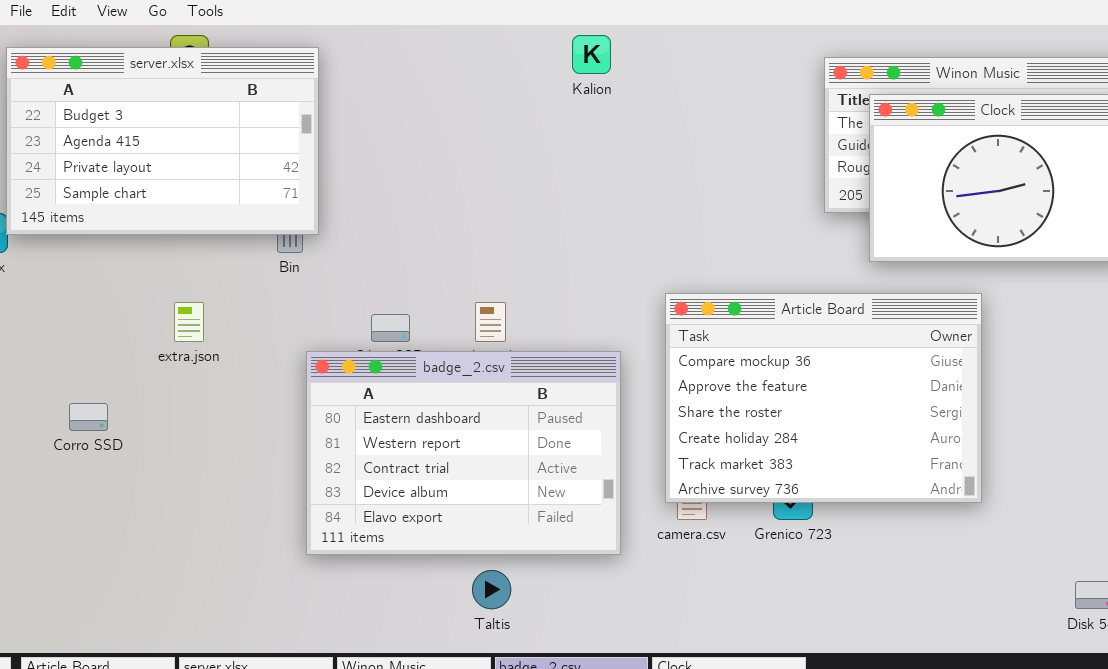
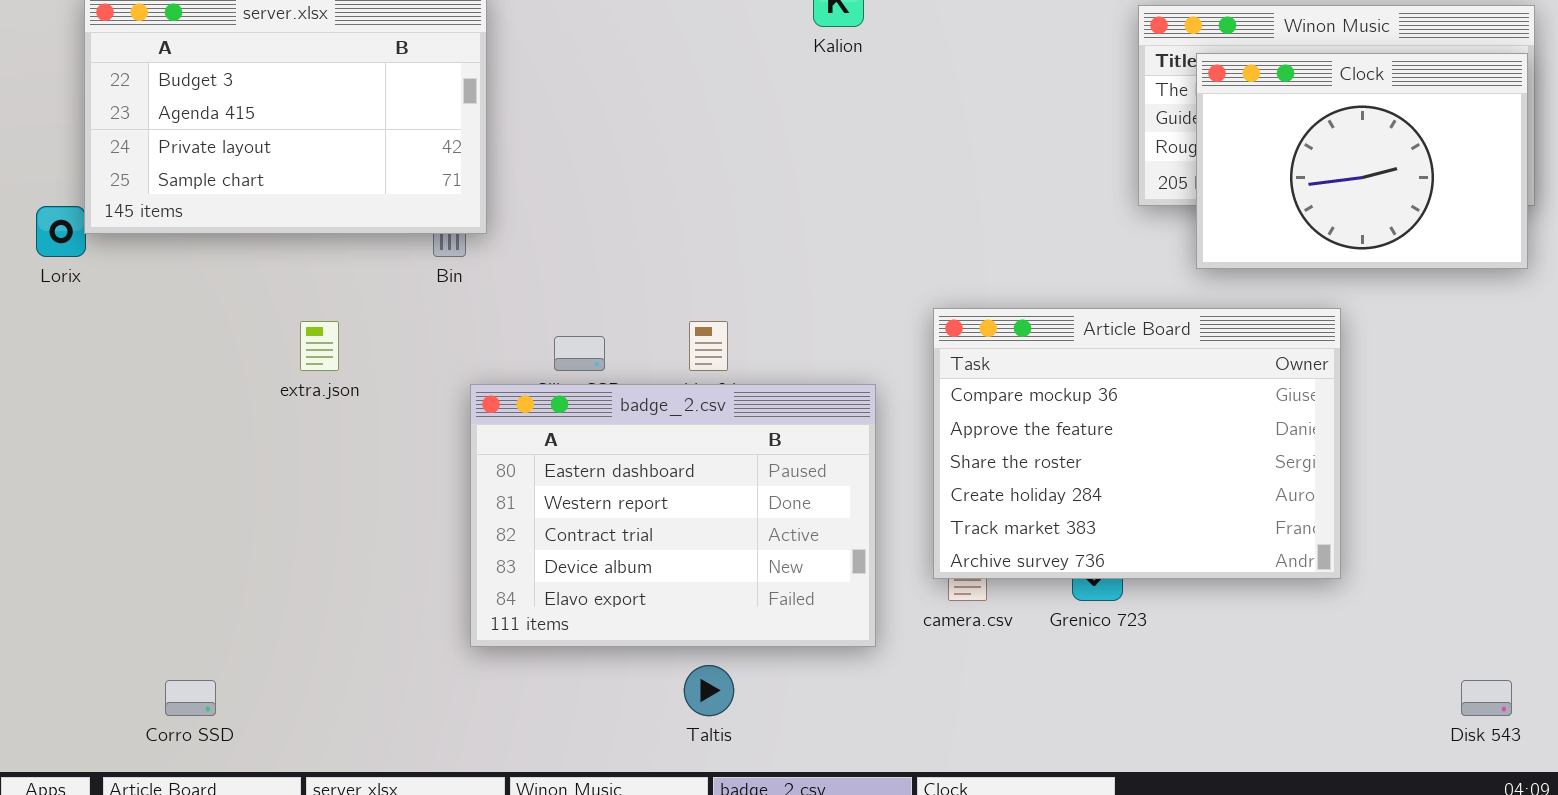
Corro SSD: [69,403,108,431] -> [165,680,216,716], moved

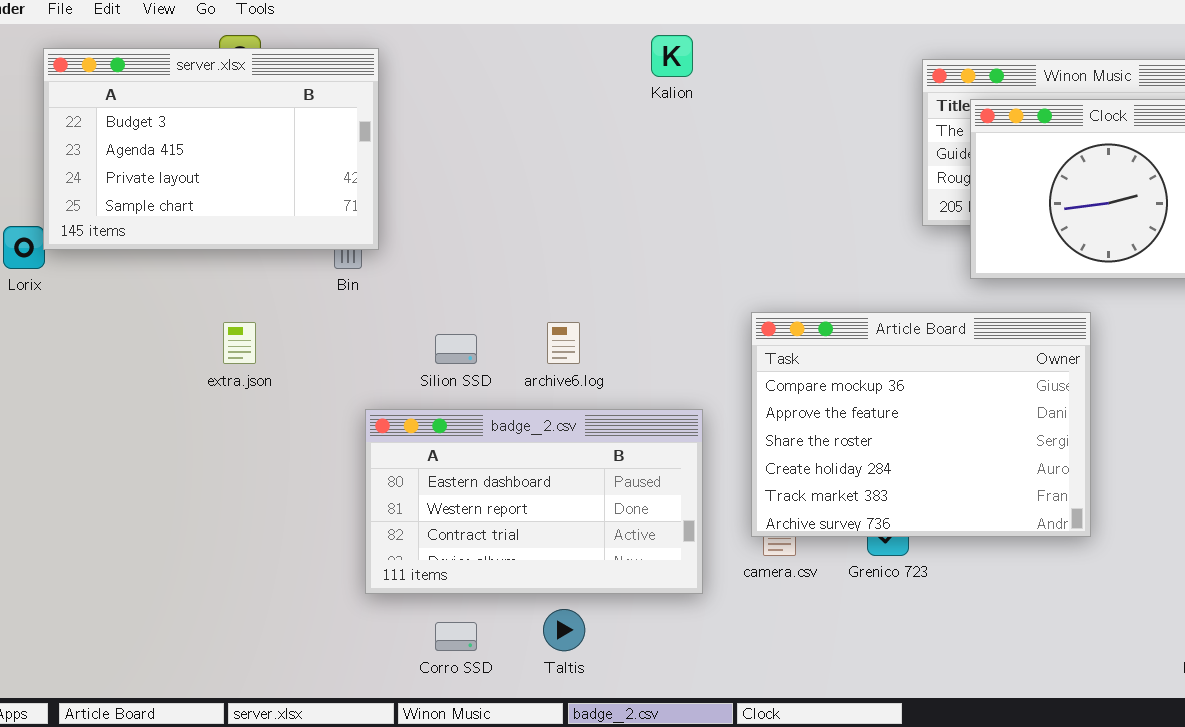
badge_2.csv: [470,384,876,647] -> [365,409,703,594], resized
Corro SSD: [165,680,216,716] -> [435,622,477,651], moved

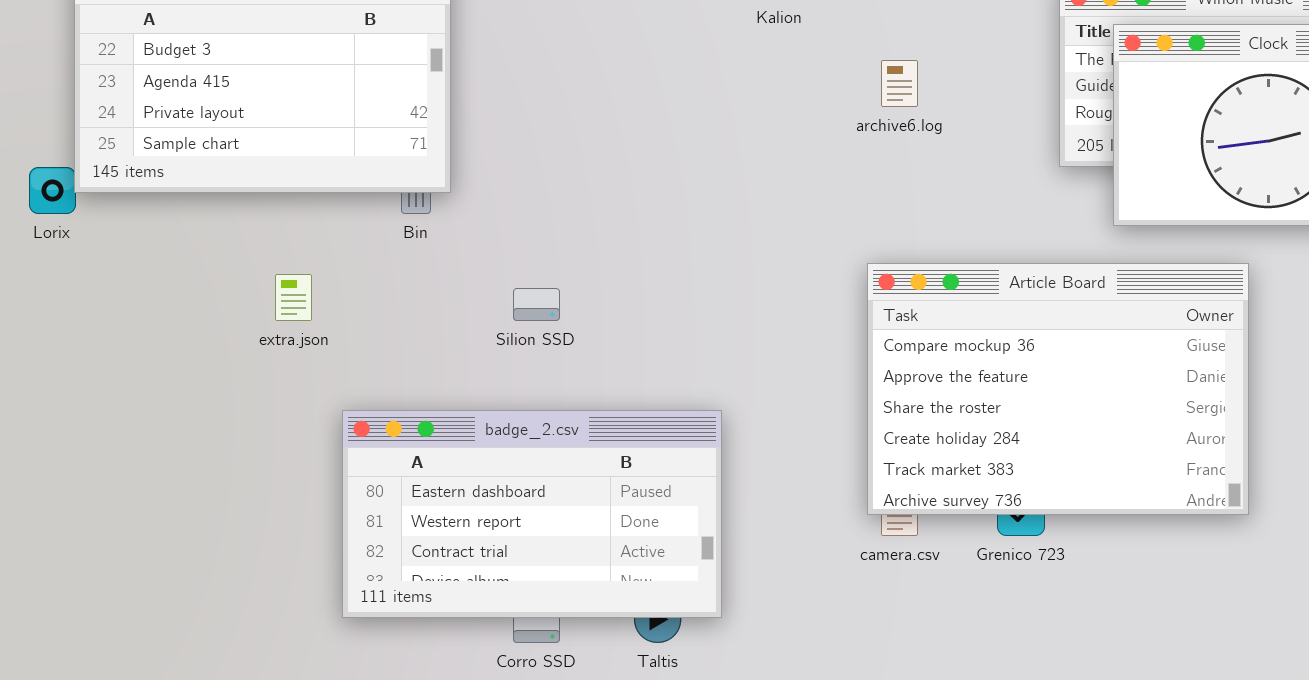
archive6.log: [547,322,580,364] -> [881,60,918,107], moved
badge_2.csv: [365,409,703,594] -> [342,410,722,618], moved

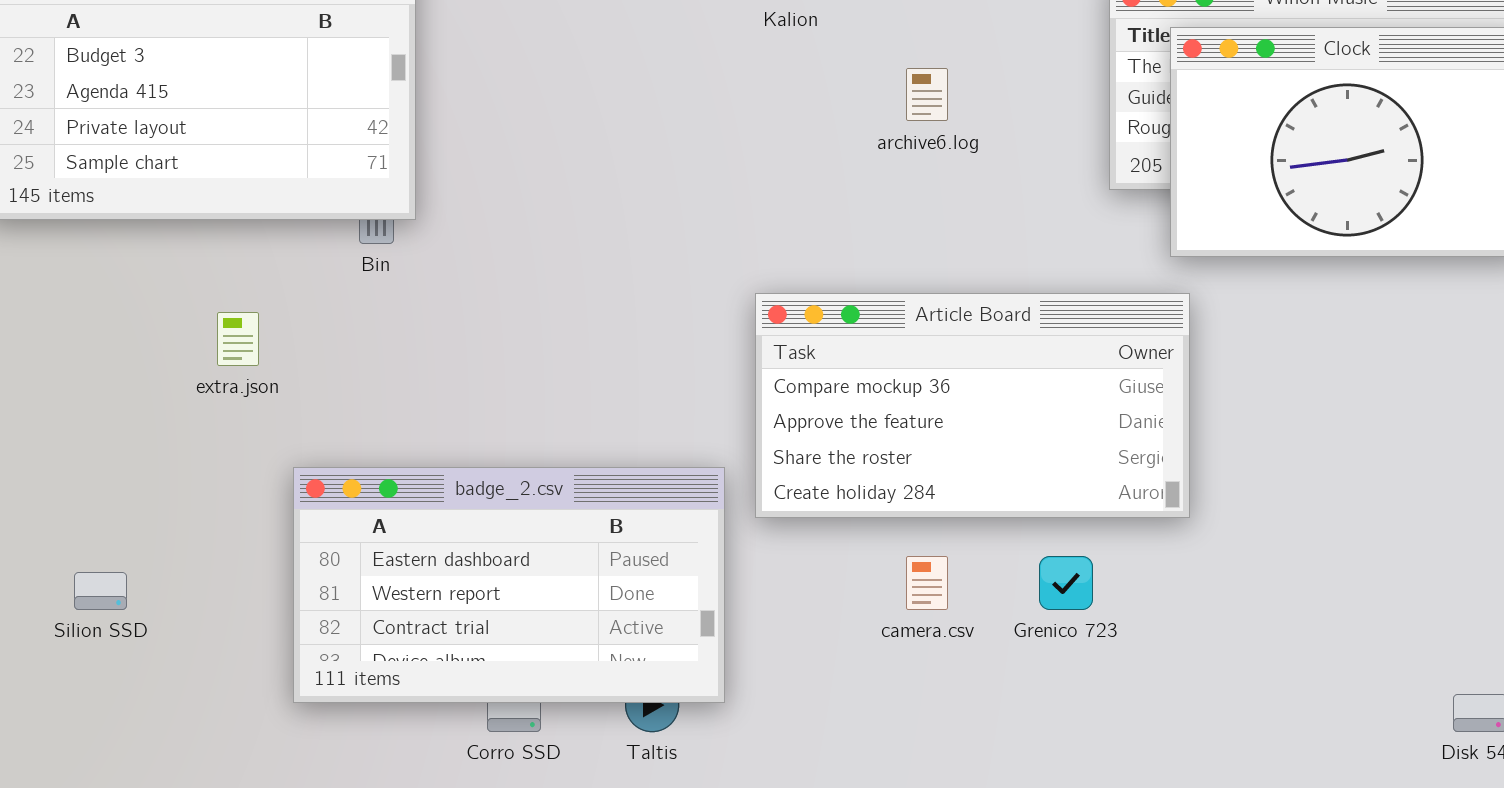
Article Board: [867,263,1249,515] -> [755,293,1190,518], moved, resized
Silion SSD: [513,288,560,321] -> [74,572,127,610], moved

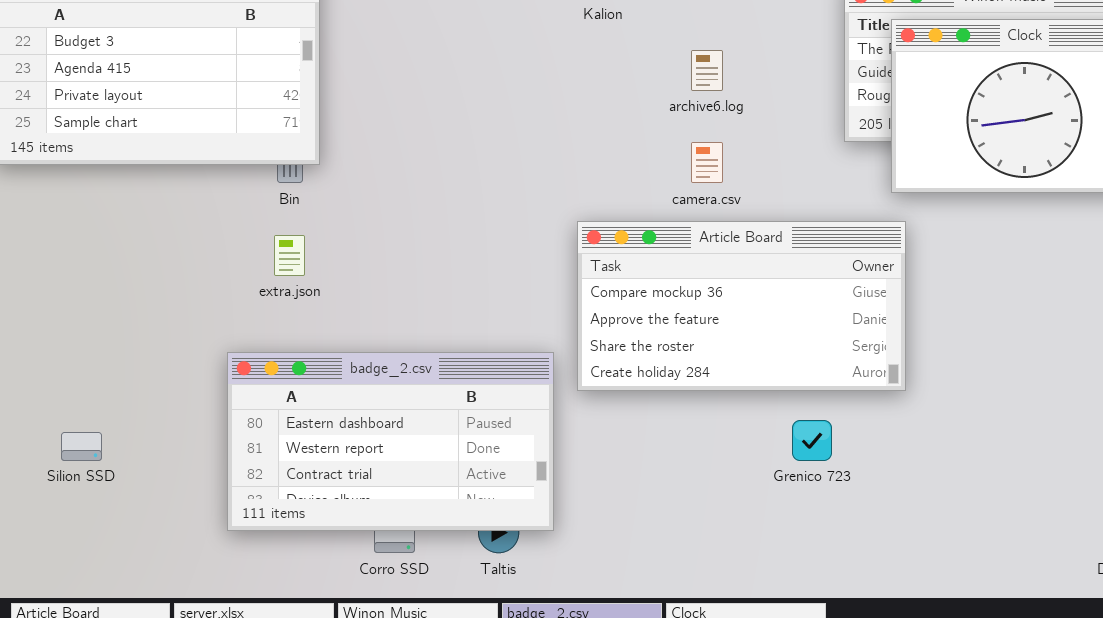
extra.json: [217,312,259,366] -> [274,235,305,276], moved
camera.csv: [906,556,948,610] -> [691,142,723,183], moved

